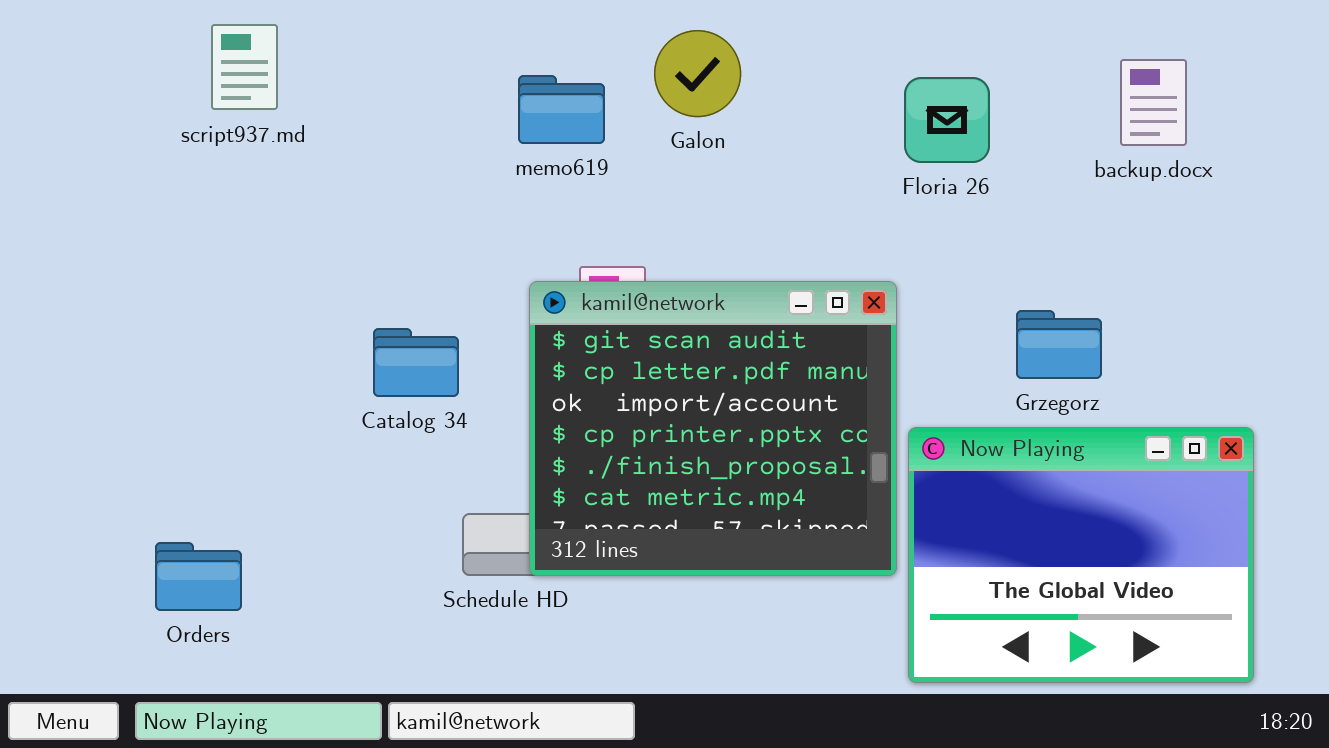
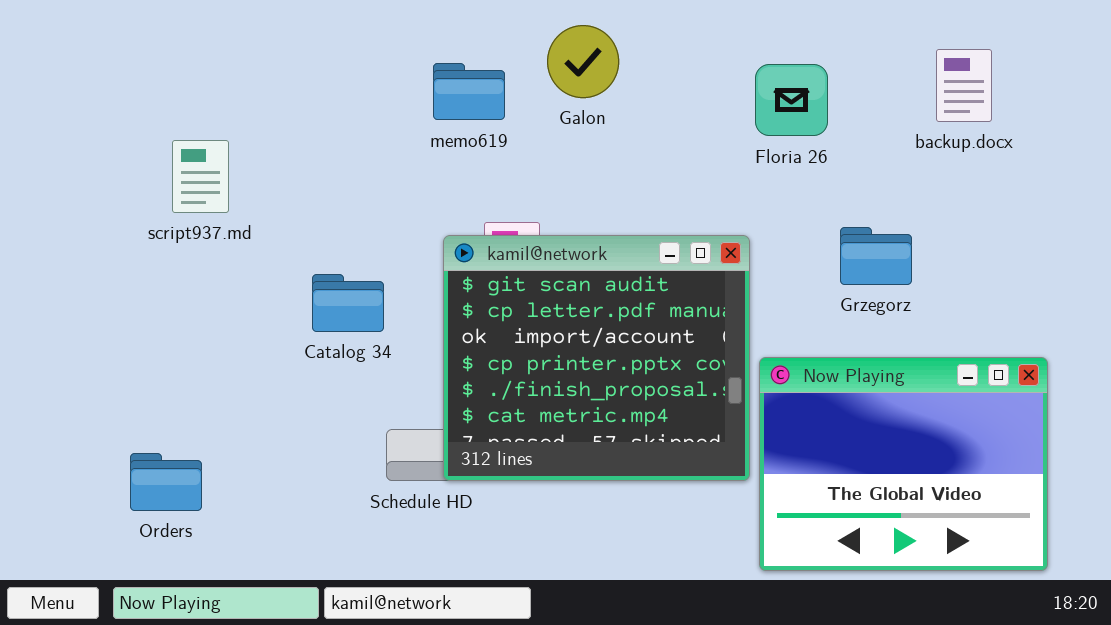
script937.md: [211,24,278,110] -> [172,140,229,213], moved
Grzegorz: [1016,310,1102,379] -> [840,227,912,285], moved

